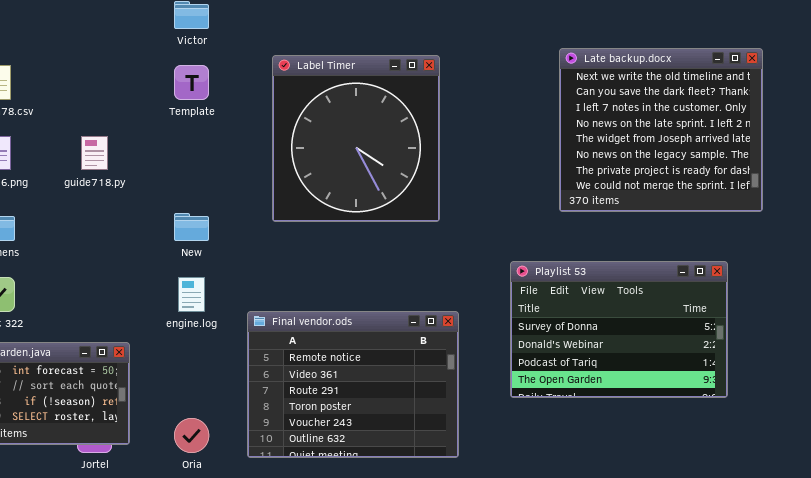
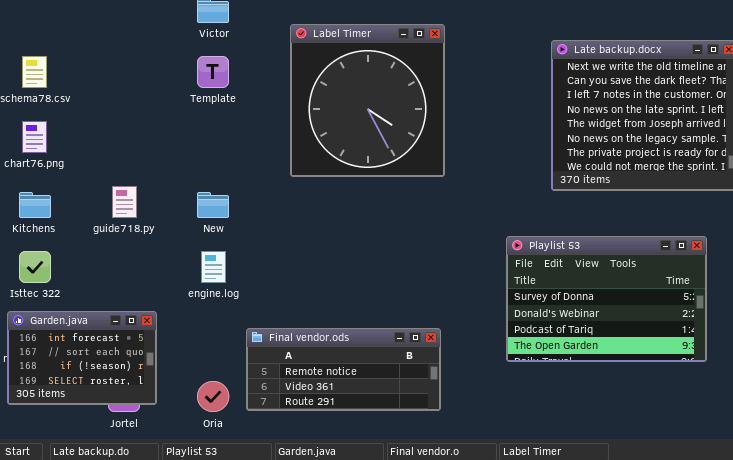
Label Timer: [272,55,440,222] -> [290,24,445,177], moved
guide718.py: [81,136,108,170] -> [112,186,137,218], moved
Final vendor.ods: [247,311,459,458] -> [246,328,441,411], moved, resized

